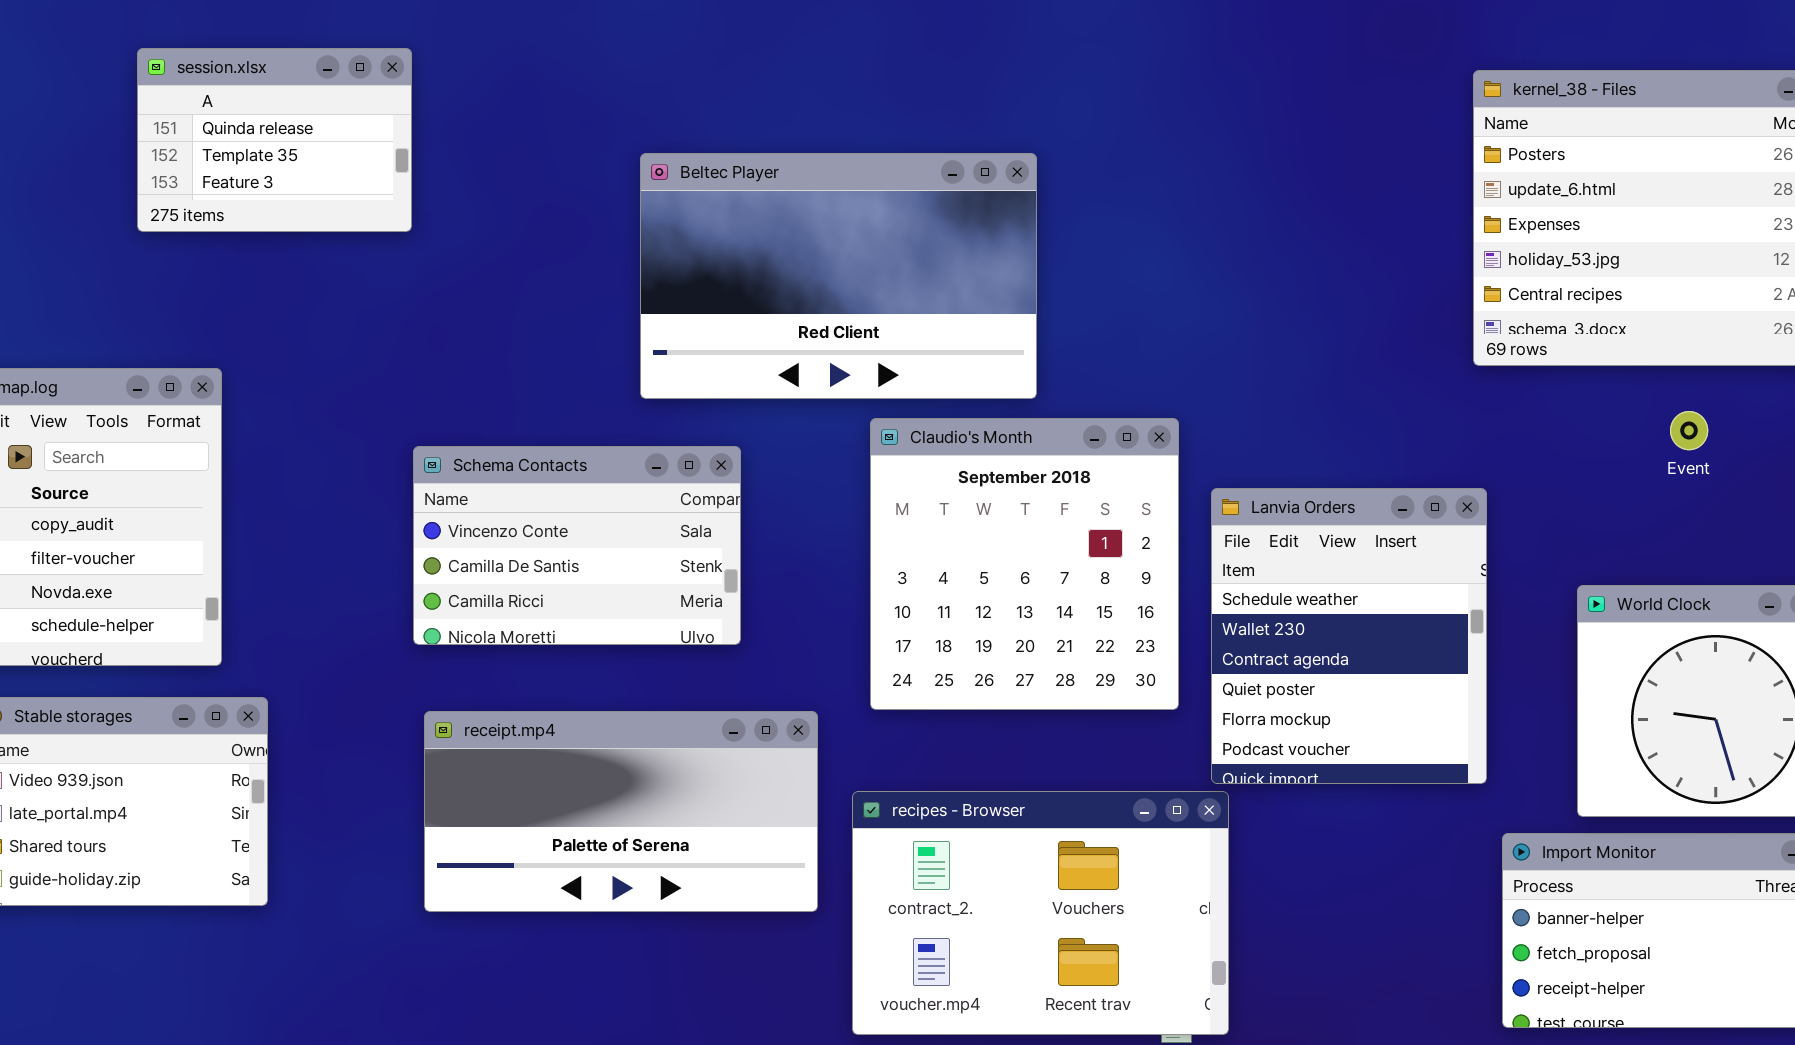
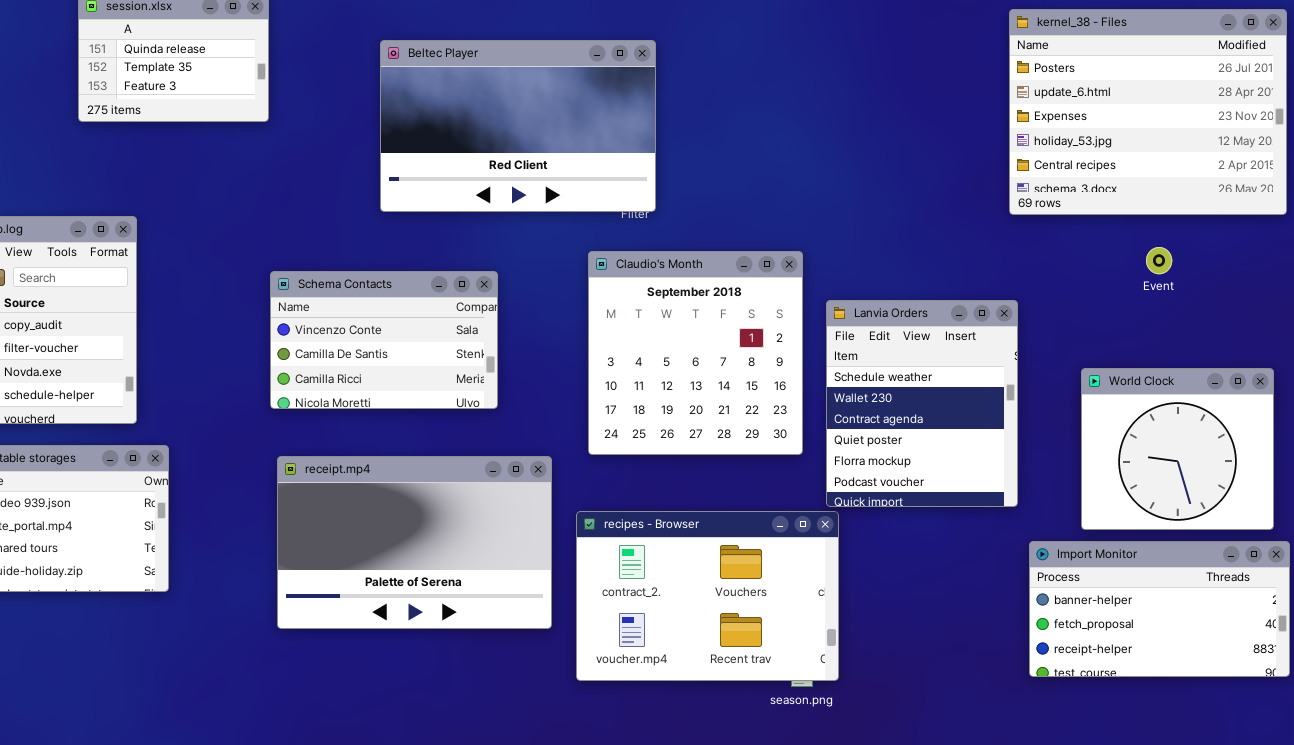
Beltec Player: [640,153,1037,399] -> [380,40,656,212], moved
receipt.mp4: [424,711,818,912] -> [277,456,552,629], resized

